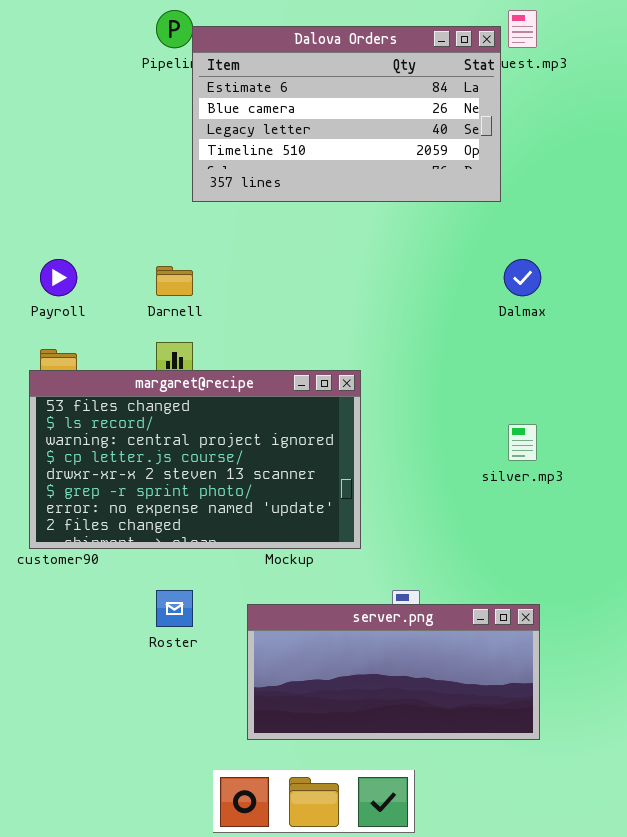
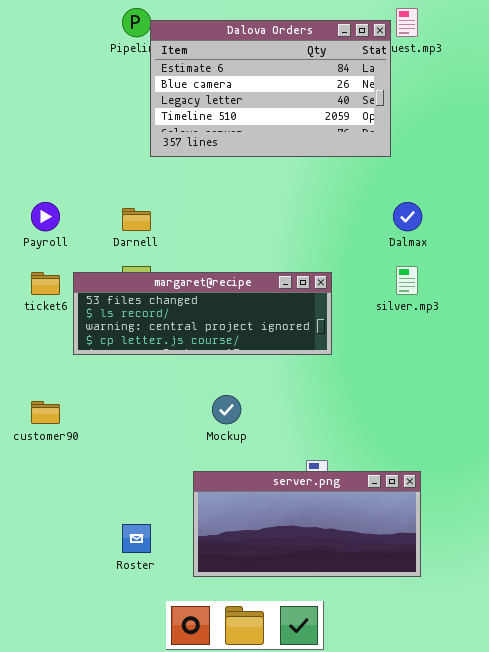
margaret@recipe: [29,370,361,549] -> [73,272,332,355], moved, resized
silver.mp3: [508,424,537,461] -> [396,266,418,295], moved
Roster: [156,590,193,627] -> [122,524,151,553], moved

